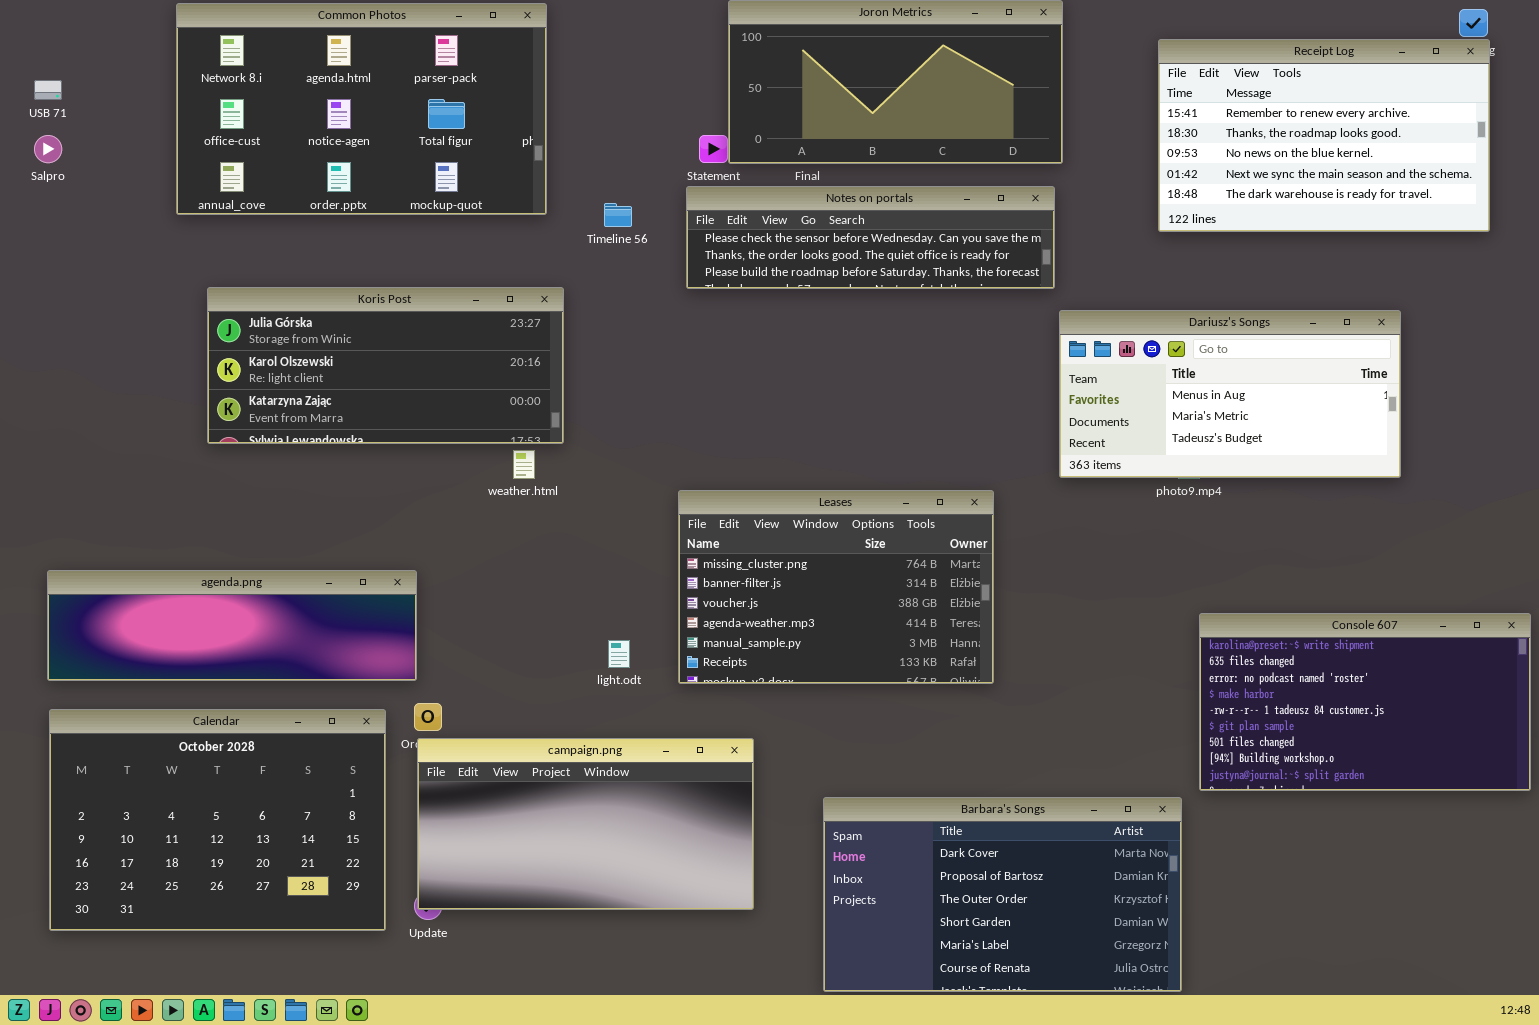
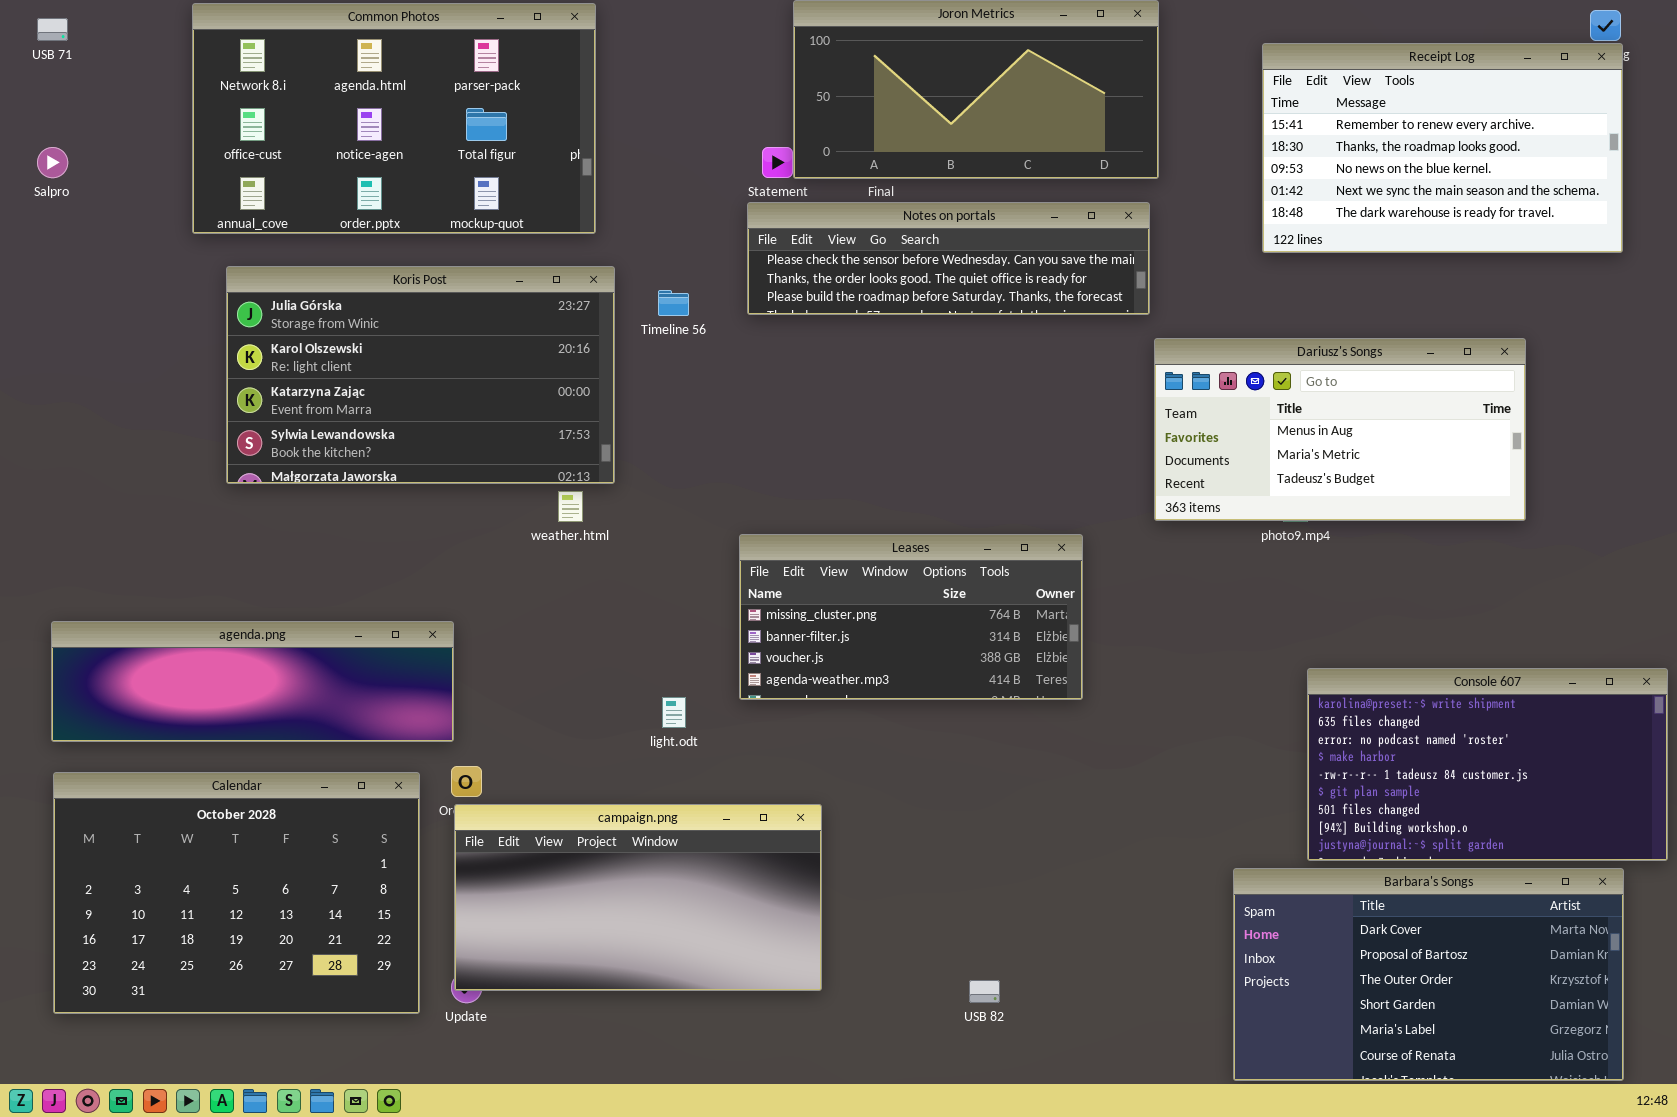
USB 71: [34,80,62,100] -> [37,18,68,41], moved
Timeline 56: [604,203,632,227] -> [658,290,689,316], moved
Koris Post: [207,287,564,444] -> [226,266,615,484], resized
Leases: [678,490,994,684] -> [739,534,1083,700], resized
Barbara's Songs: [823,797,1182,992] -> [1233,868,1624,1081], moved

